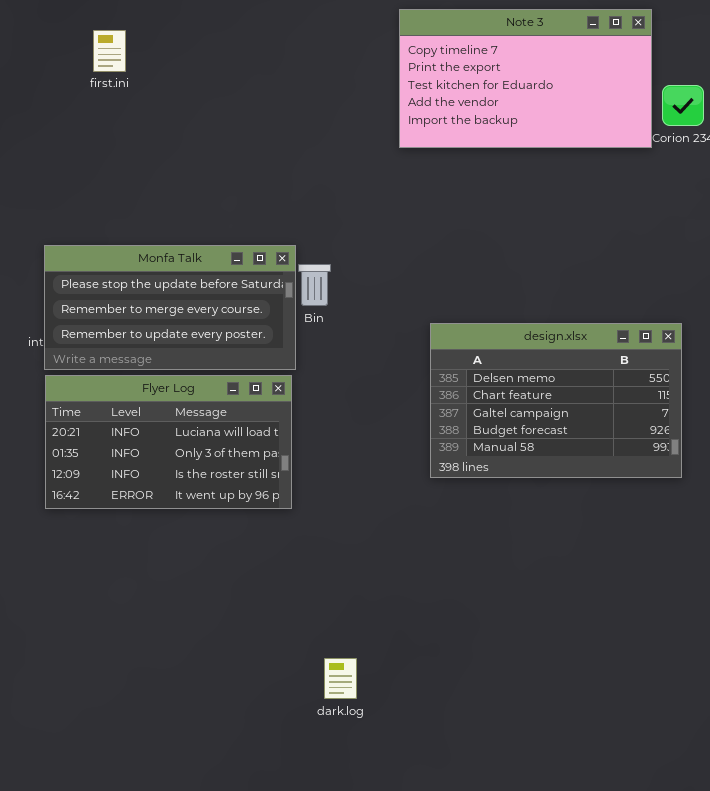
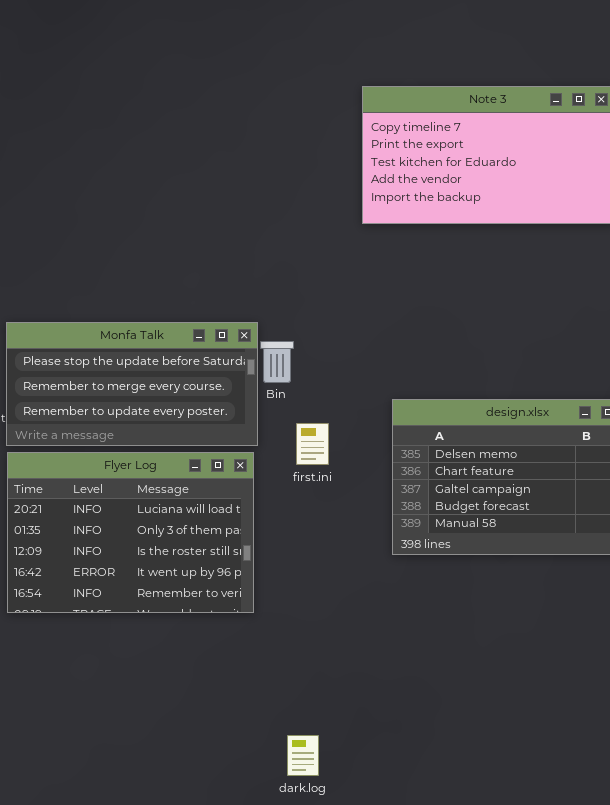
first.ini: [93,30,126,72] -> [296,423,329,465], moved
Flyer Log: [45,375,292,509] -> [7,452,254,613], resized

